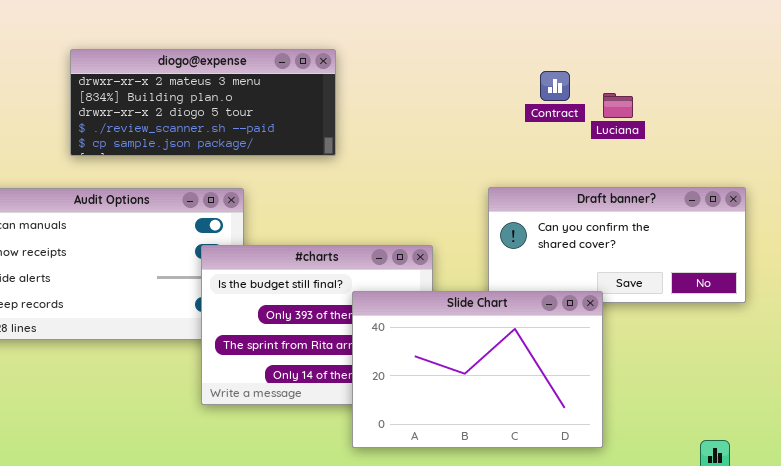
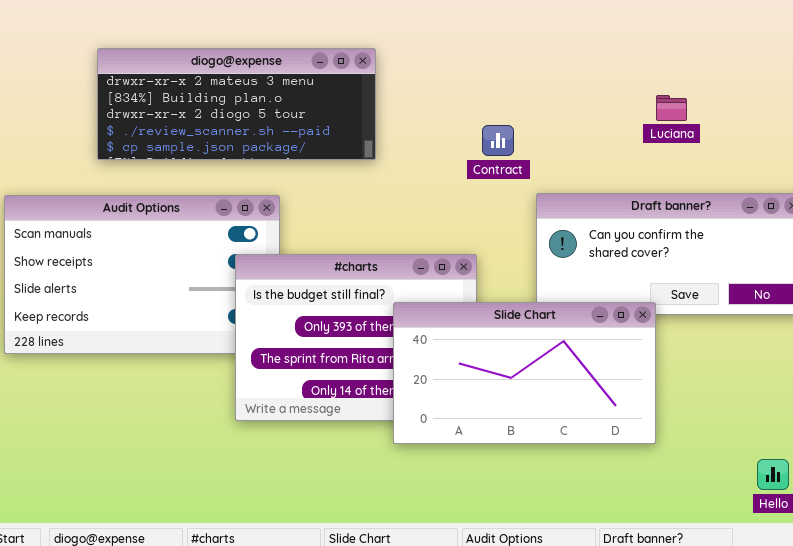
Contract: [540,71,570,101] -> [482,125,514,156], moved
Slide Chart: [352,291,603,448] -> [393,302,656,444], resized

